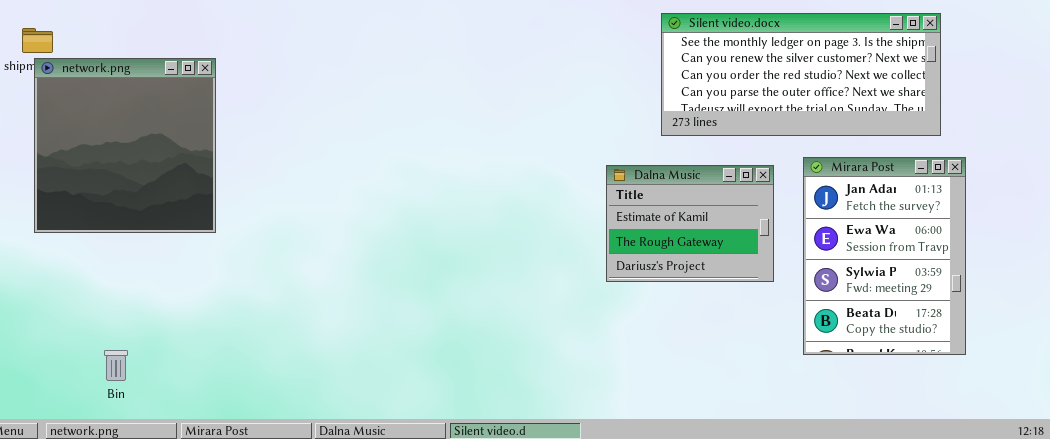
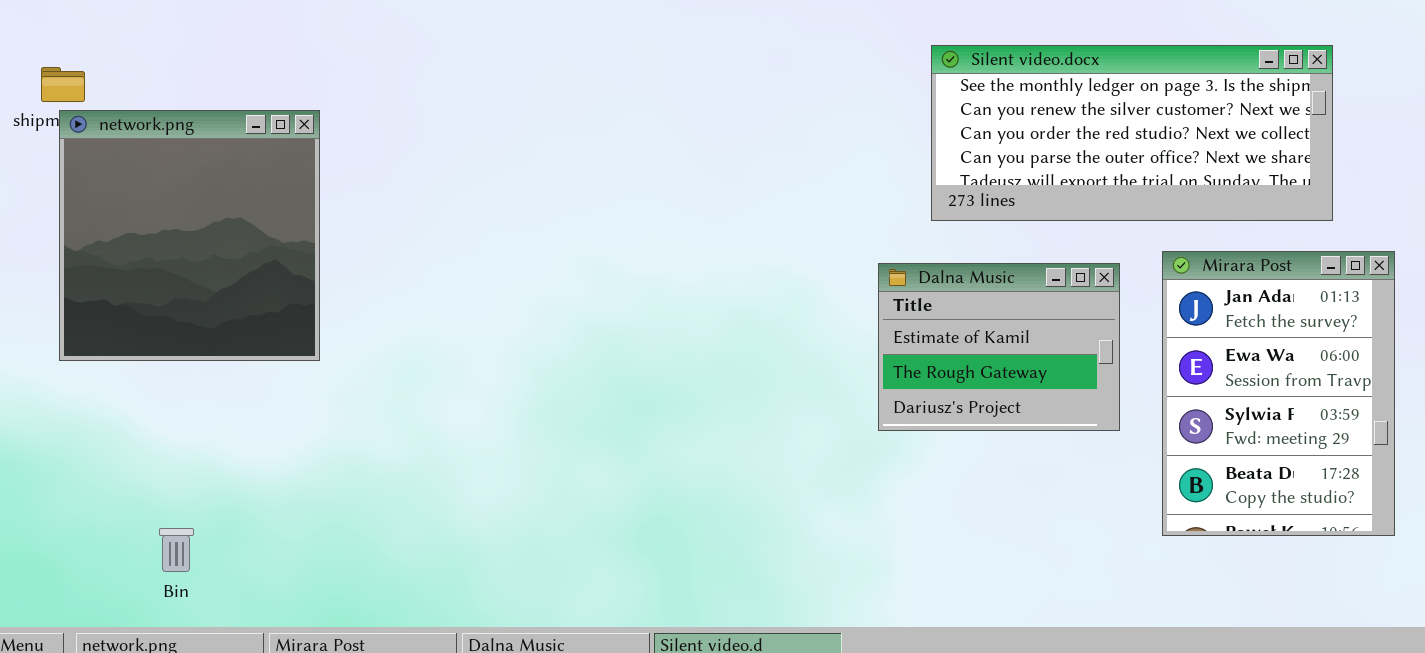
Silent video.docx: [661,13,941,136] -> [931,45,1333,221], moved

